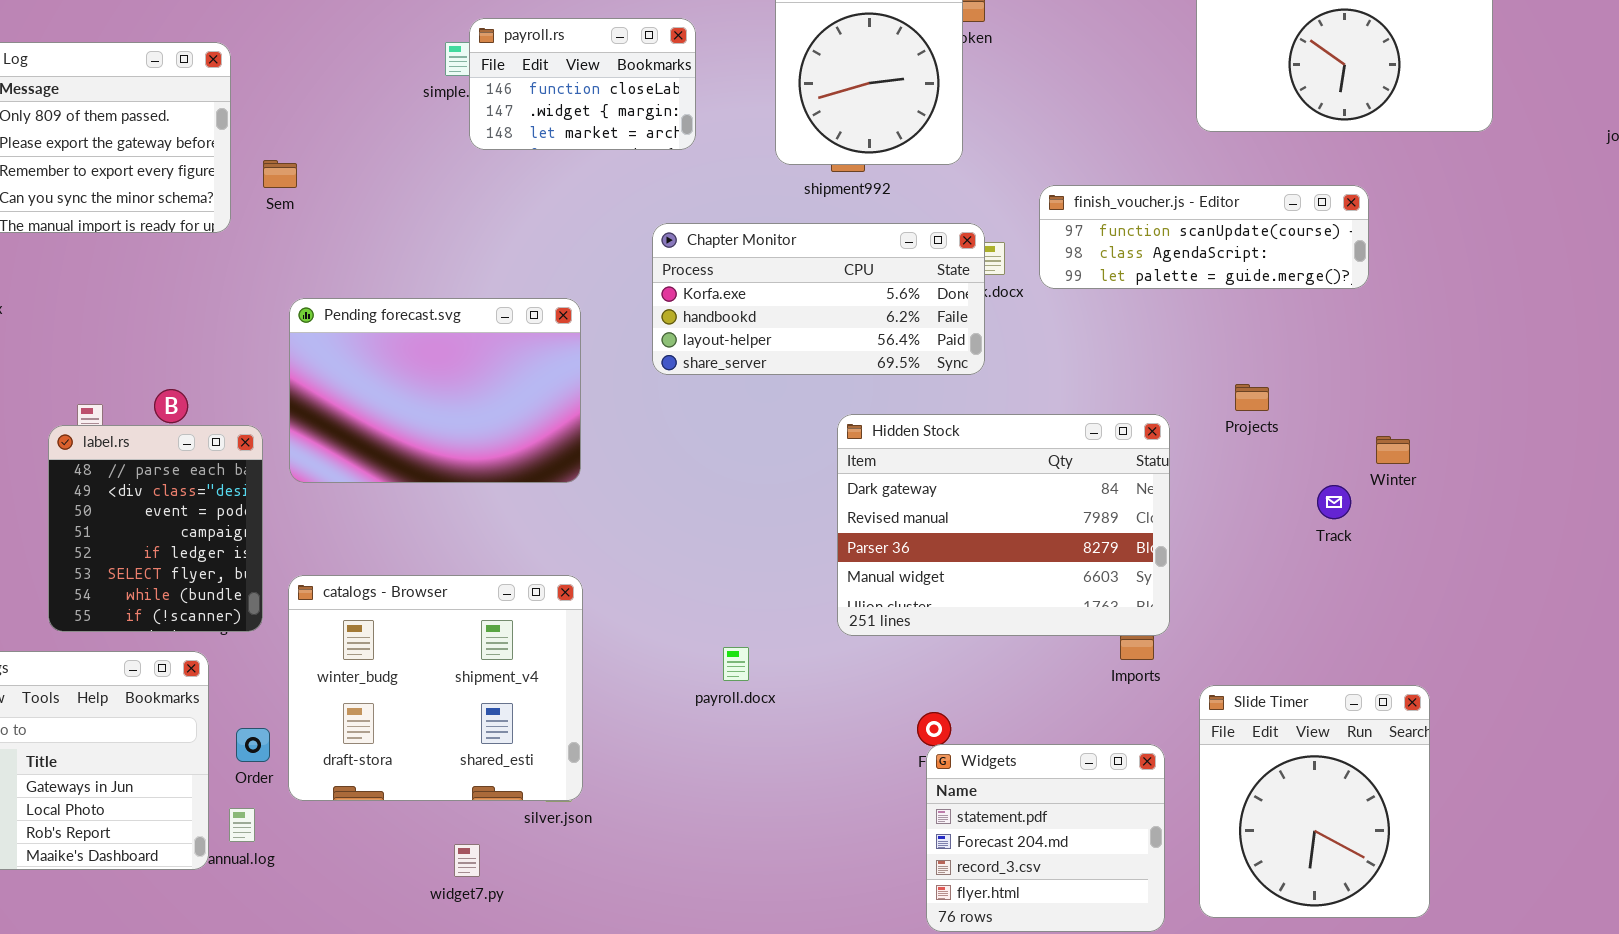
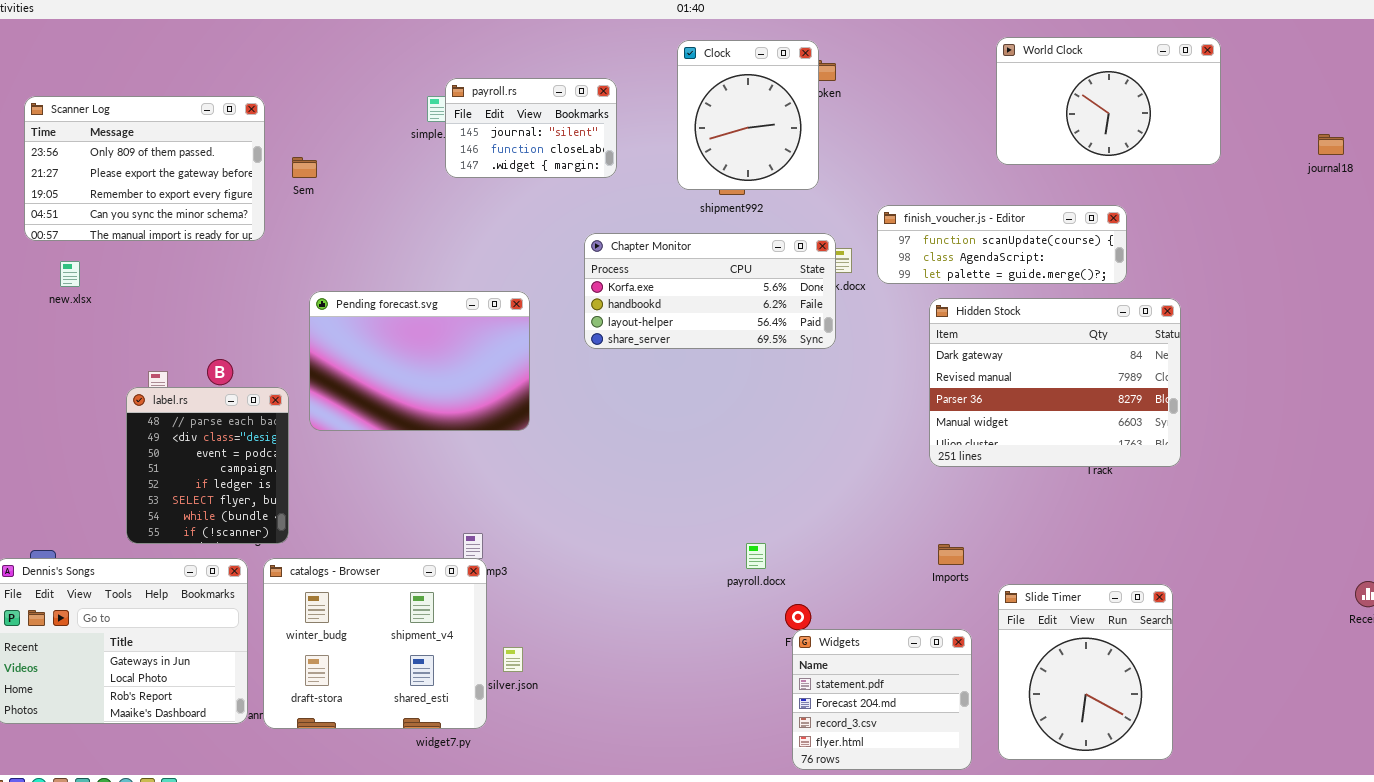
payroll.rs: [469,18,696,150] -> [445,78,617,178], scrolled up 1 row
Sem: [263,160,297,188] -> [292,157,317,178], moved
Hidden Stock: [837,414,1170,636] -> [929,298,1181,467], moved
catalogs - Browser: [288,575,583,801] -> [263,558,487,729], moved
payroll.docx: [723,647,749,681] -> [746,543,766,569], moved

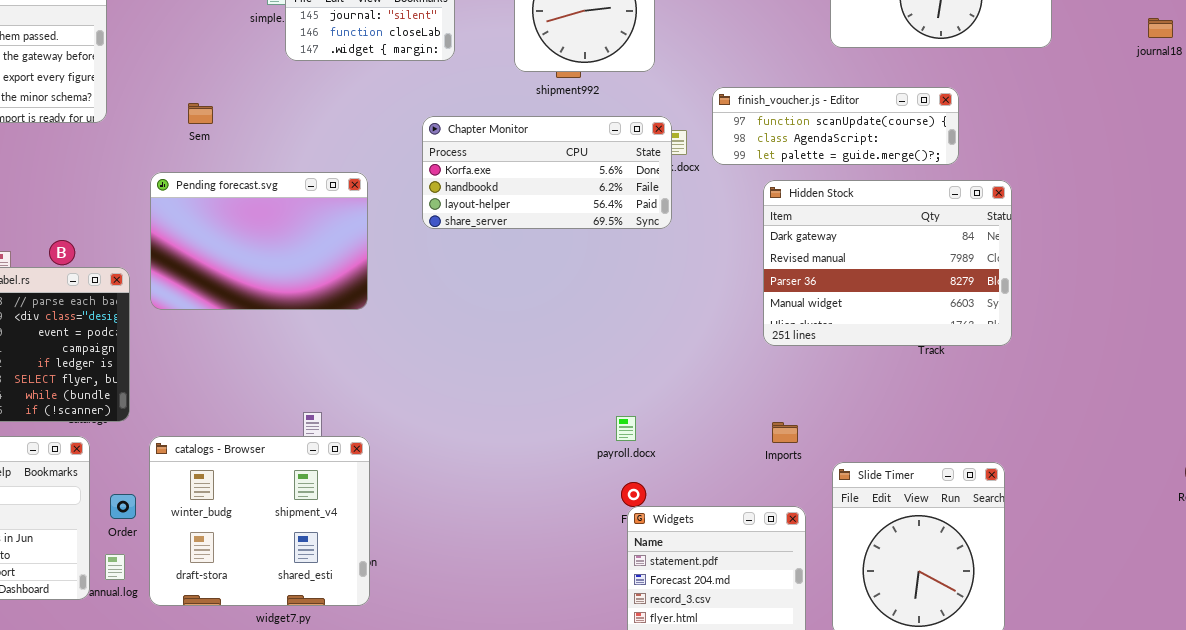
Sem: [292,157,317,178] -> [188,103,213,124], moved
payroll.docx: [746,543,766,569] -> [616,416,636,441], moved
catalogs - Browser: [263,558,487,729] -> [149,436,370,606], moved

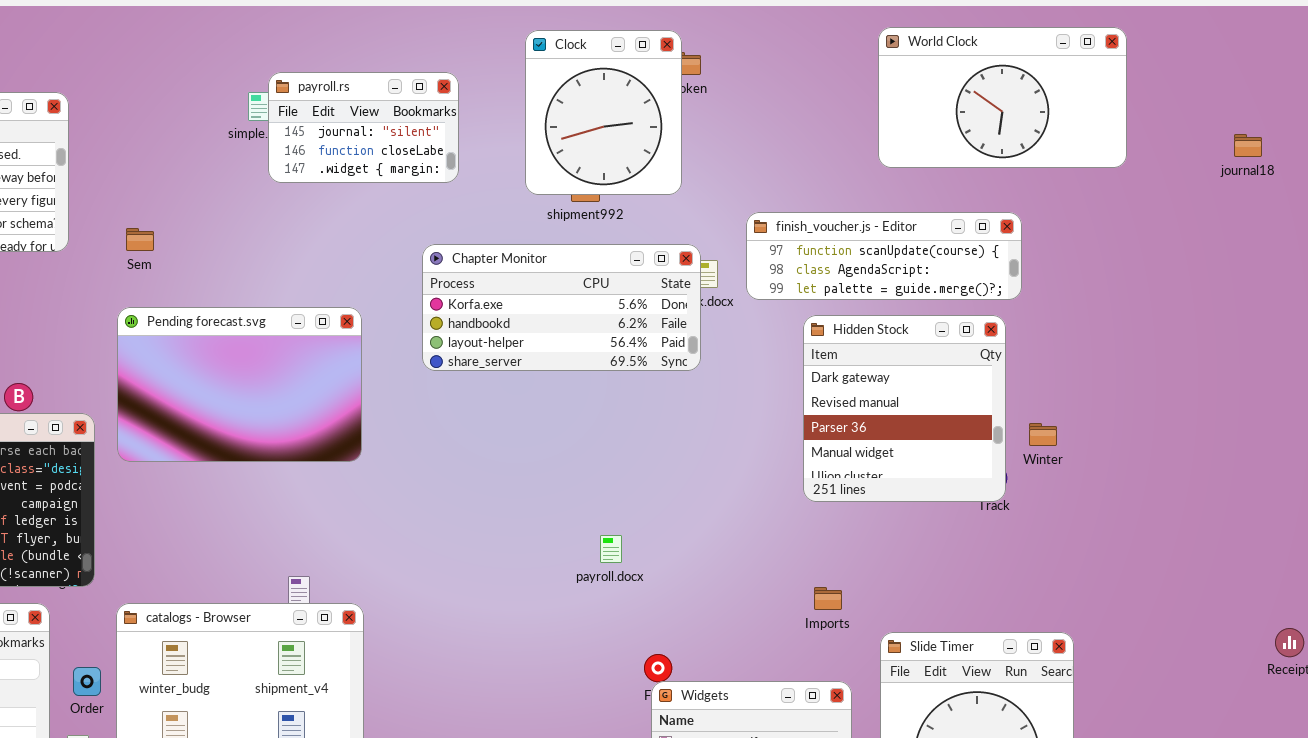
Sem: [188,103,213,124] -> [126,228,154,251], moved
Hidden Stock: [763,180,1012,346] -> [803,315,1006,502], resized
payroll.docx: [616,416,636,441] -> [600,535,622,563], moved

